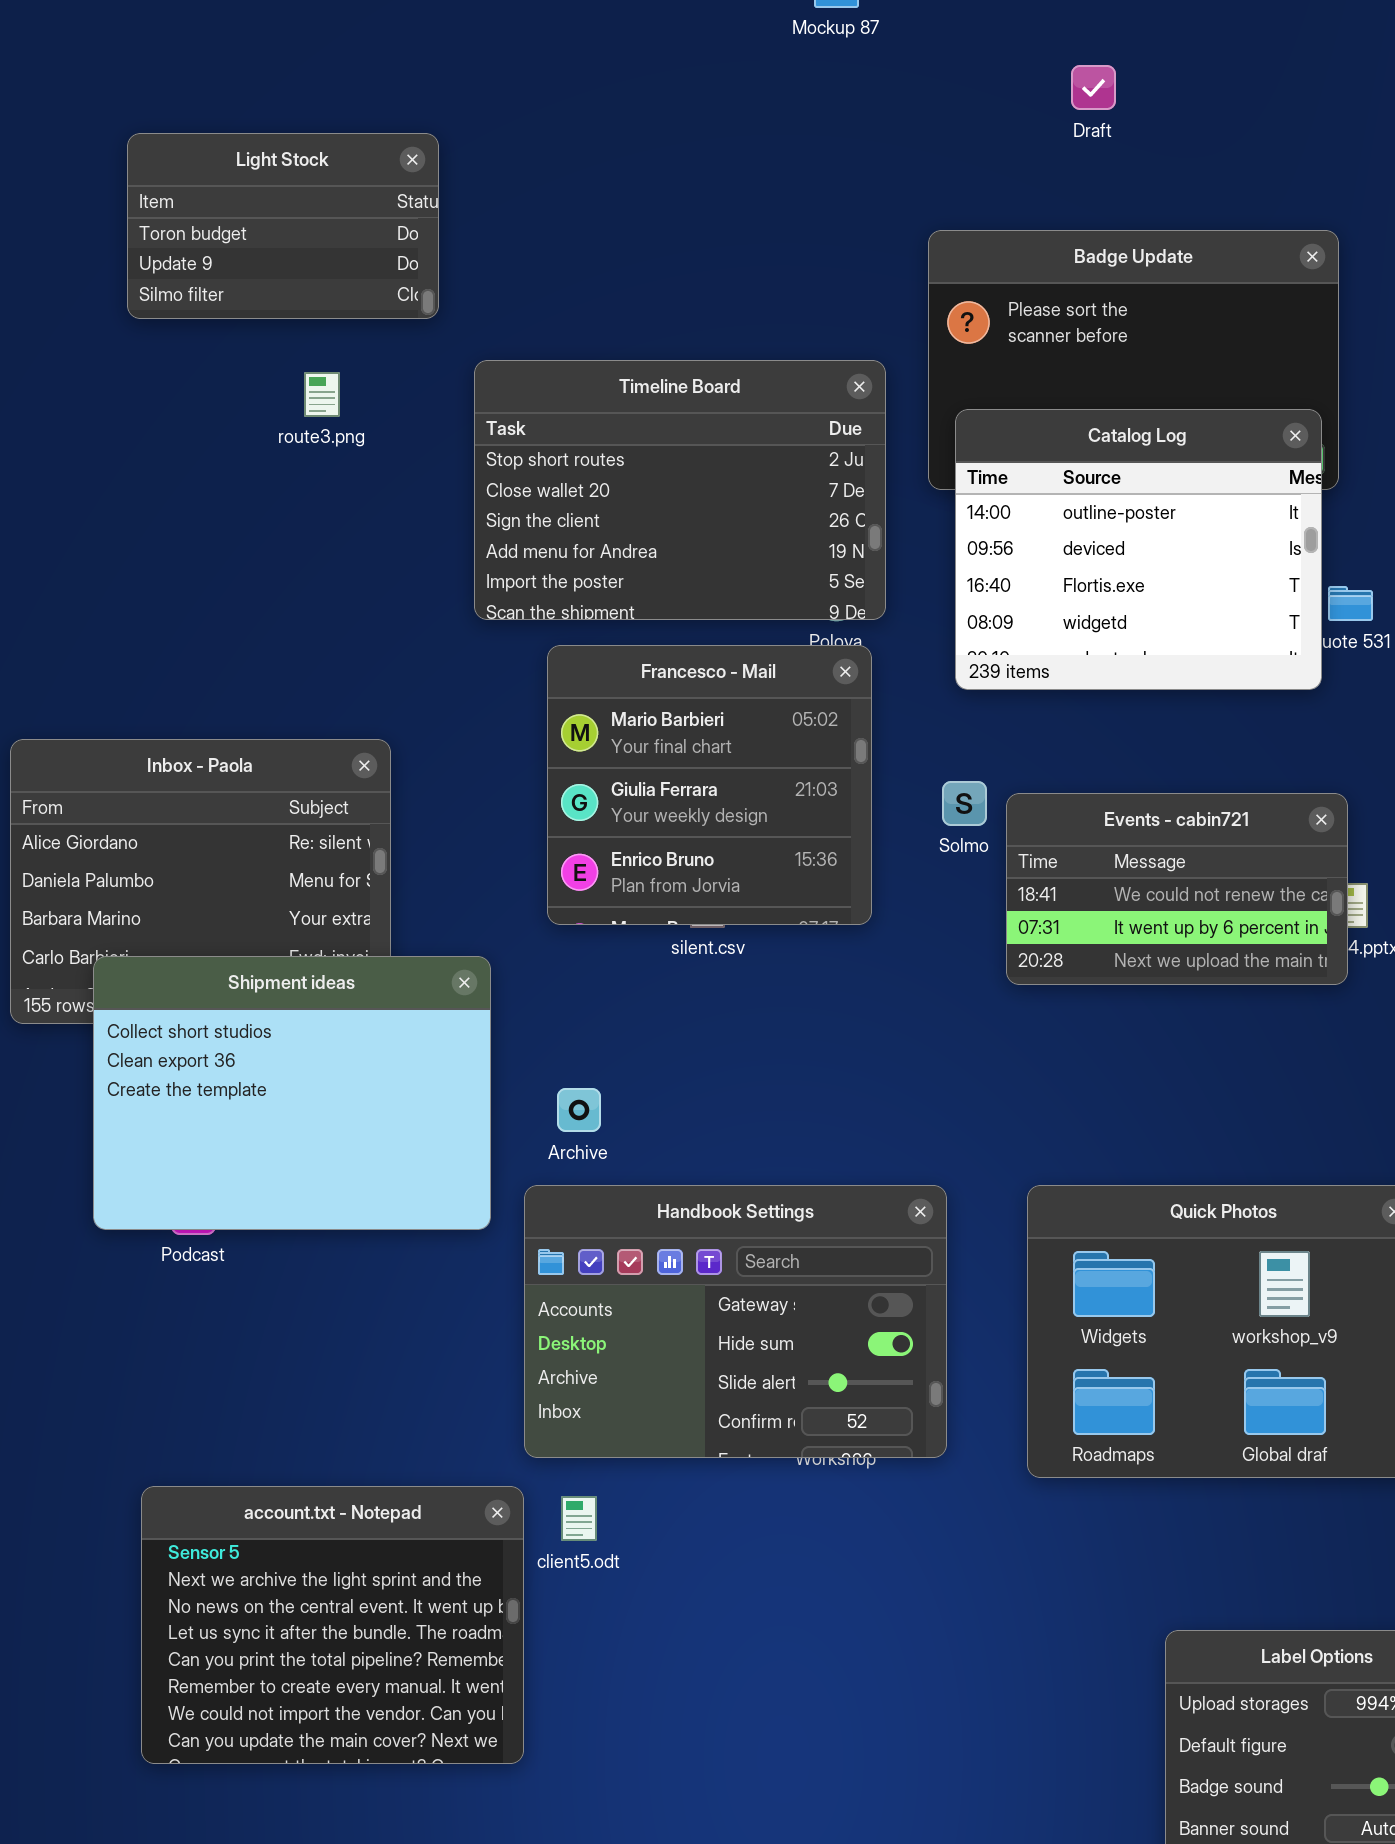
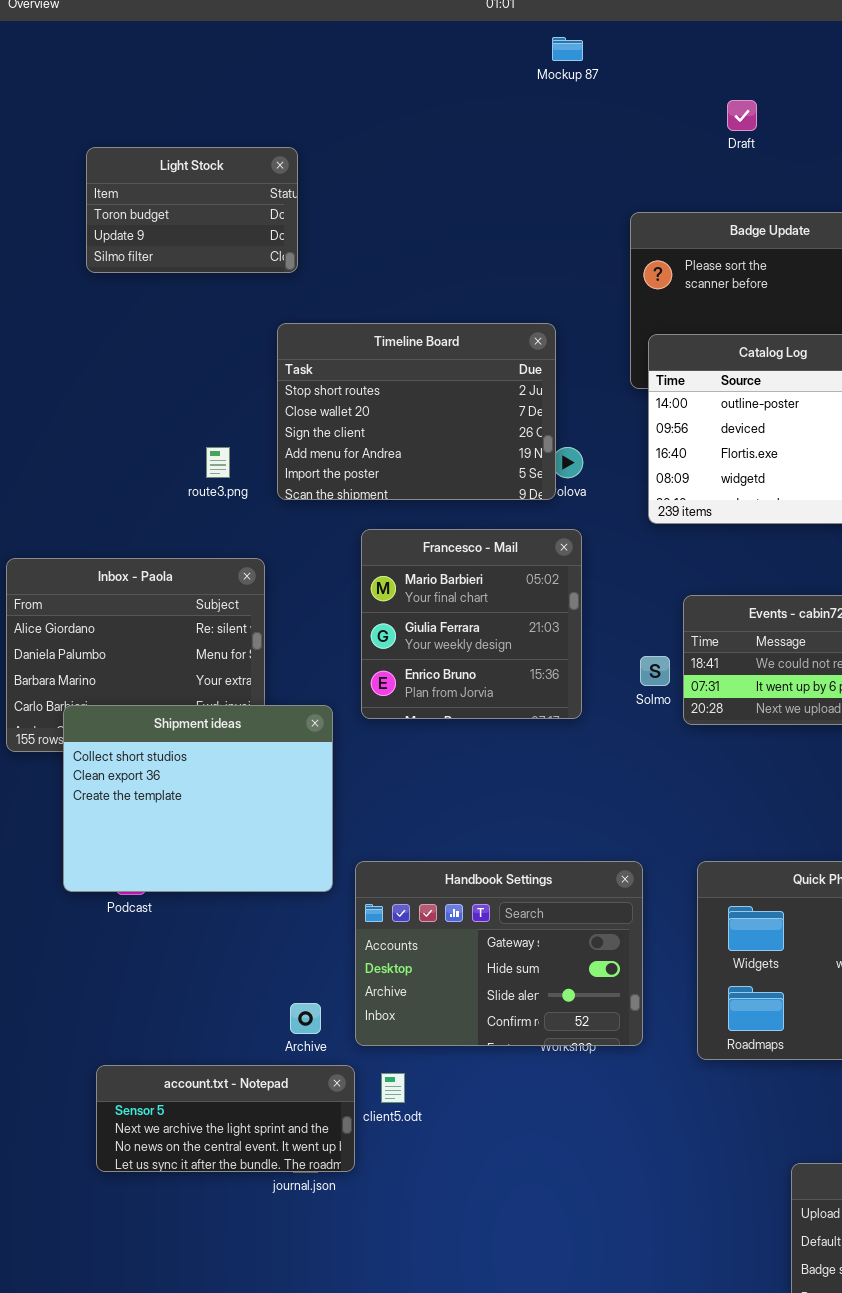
Timeline Board: [474,360,886,620] -> [277,323,556,500], moved
route3.png: [304,372,340,417] -> [206,447,230,478], moved
Francesco - Mail: [547,645,872,925] -> [361,529,582,719], moved
Solmo: [942,781,987,826] -> [640,656,670,686], moved
Archive: [557,1088,601,1132] -> [290,1003,321,1034], moved
account.txt - Notepad: [141,1486,524,1764] -> [96,1065,355,1172], resized

